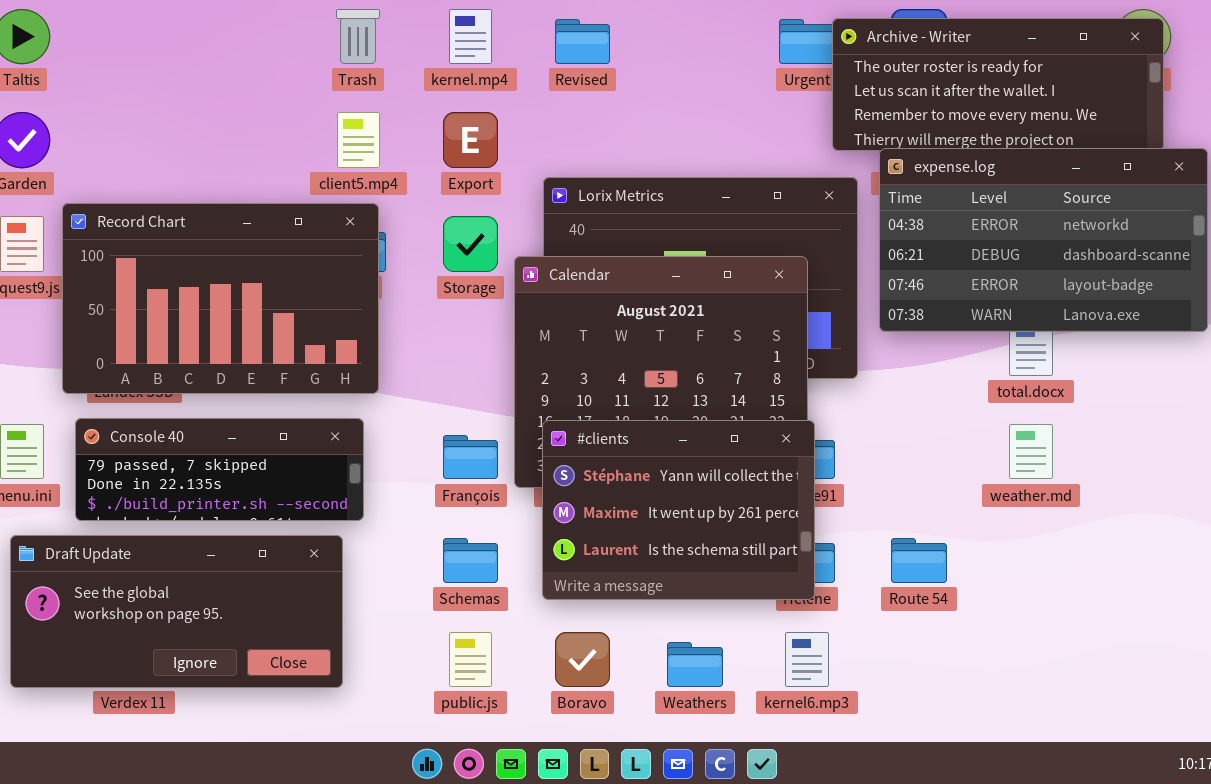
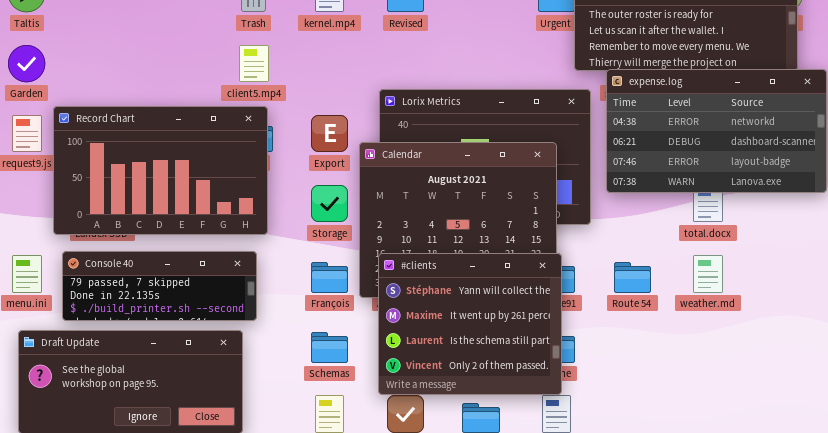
Export: [443,112,498,168] -> [311,115,348,152], moved
Storage: [443,216,498,272] -> [311,185,348,222], moved
#clients: [542,420,815,600] -> [378,253,562,395], resized
Route 54: [891,538,947,583] -> [614,262,651,293], moved

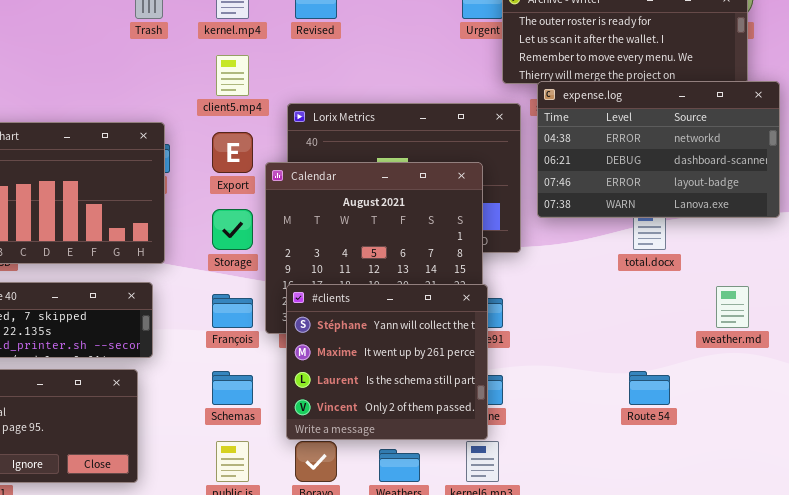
client5.mp4: [239,45,269,82] -> [216,55,249,96], moved
weather.md: [693,255,723,293] -> [716,286,749,328], moved
Route 54: [614,262,651,293] -> [629,371,670,405], moved

